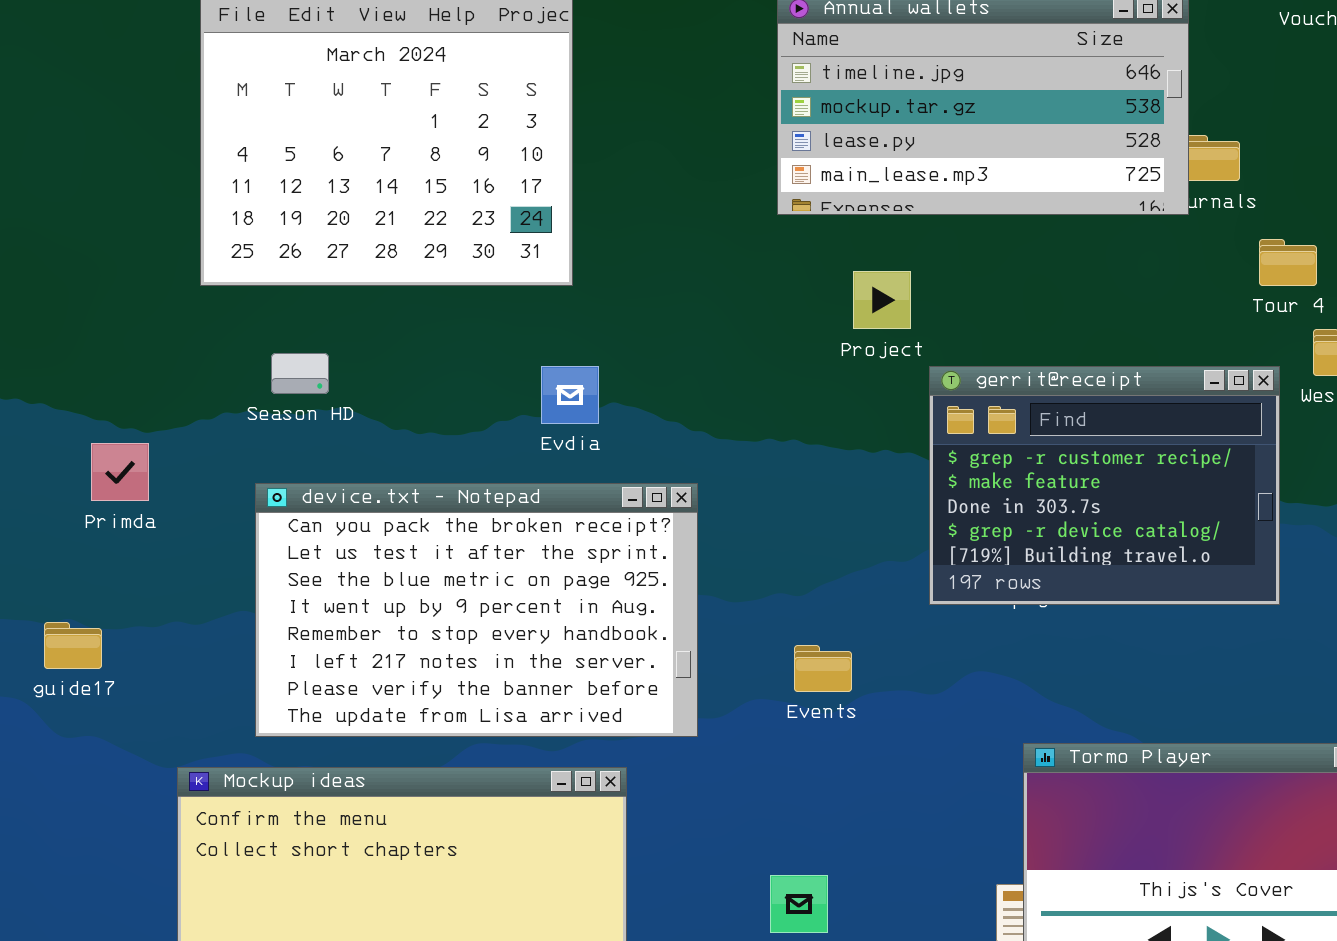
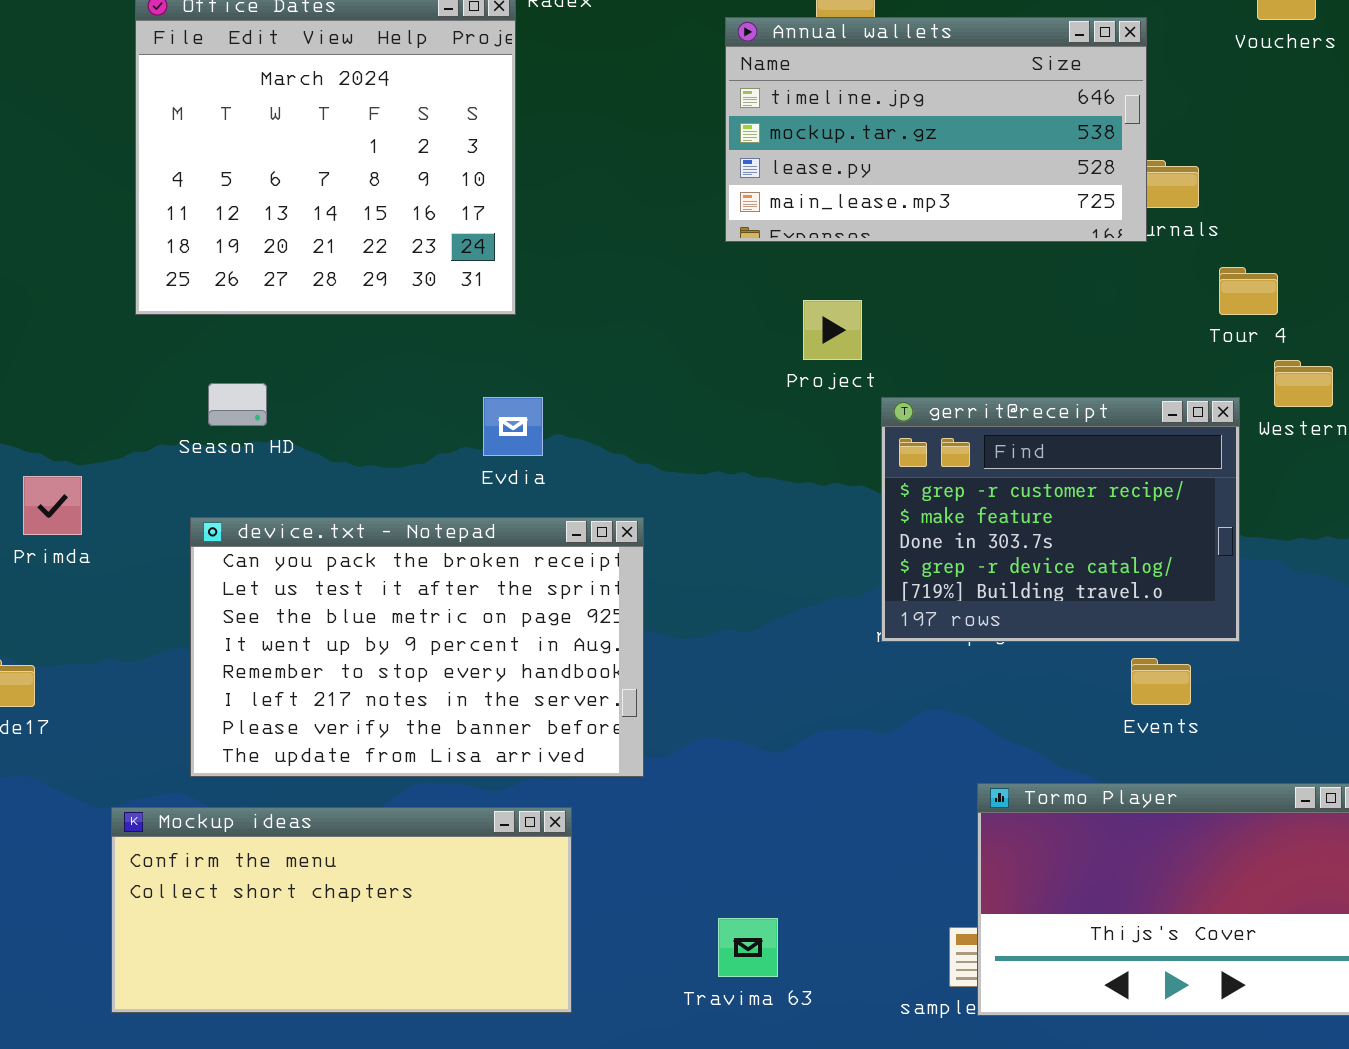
Events: [794,645,852,692] -> [1131,658,1191,705], moved

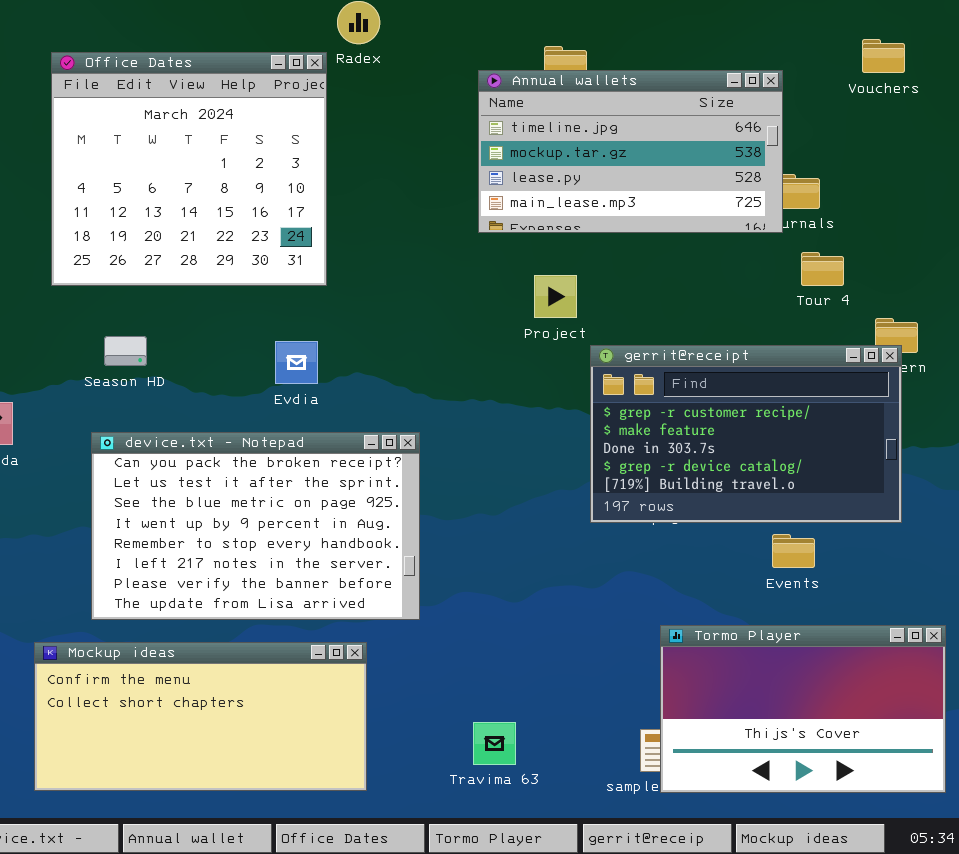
Tour 4: [1219,267,1278,315] -> [801,252,844,286], moved
Evdia: [483,397,543,456] -> [275,341,318,384], moved
gerrit@receipt: [881,397,1240,642] -> [590,345,902,523], resized

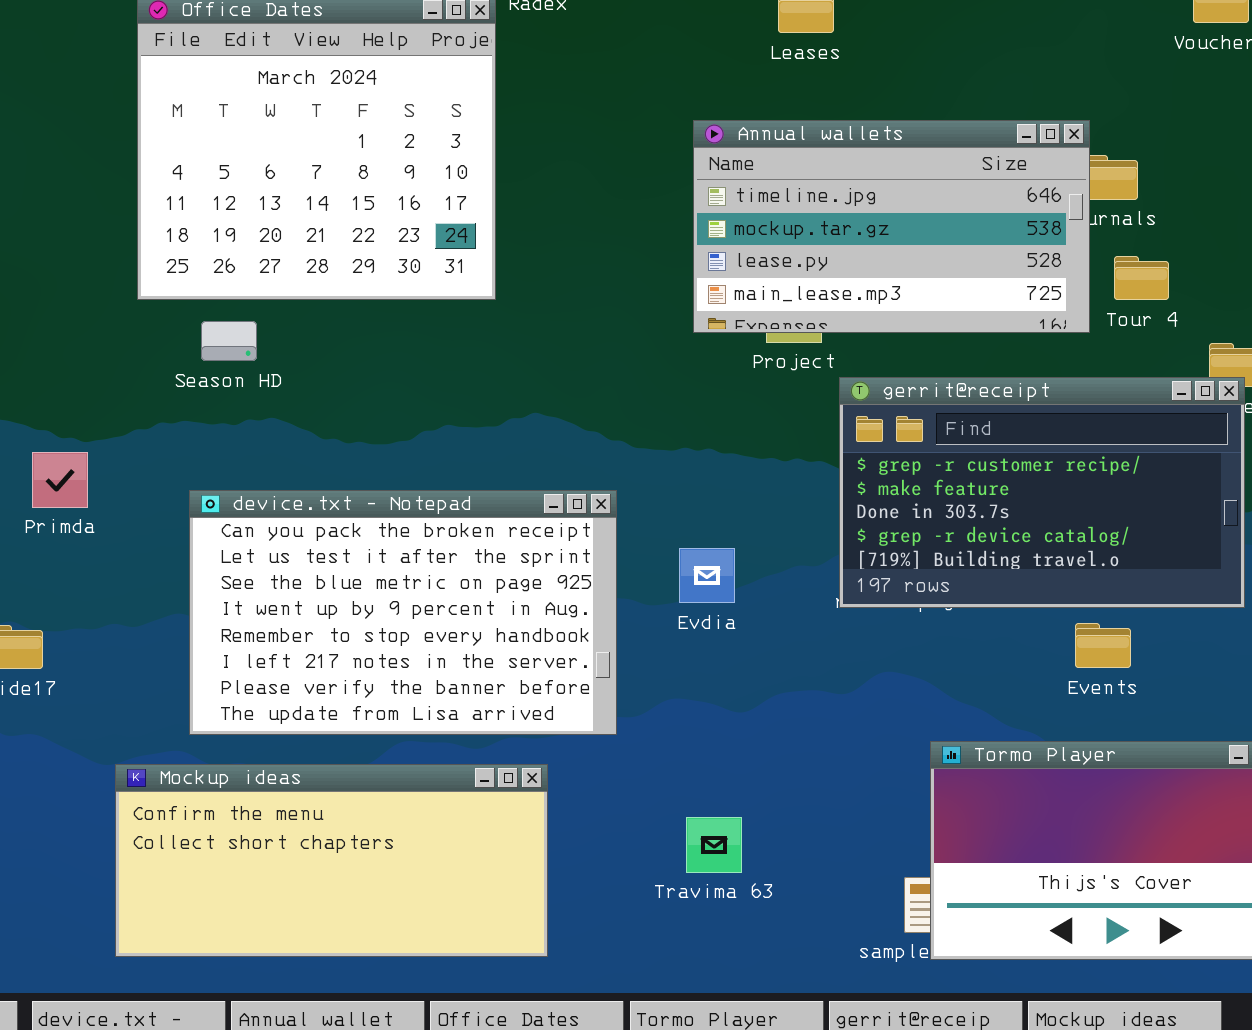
Annual wallets: [478,70,783,233] -> [693,120,1090,333], moved
Season HD: [104,336,147,366] -> [201,321,257,361], moved
Evdia: [275,341,318,384] -> [679,548,735,603], moved
Travima 63: [473,722,516,765] -> [686,817,742,873], moved

